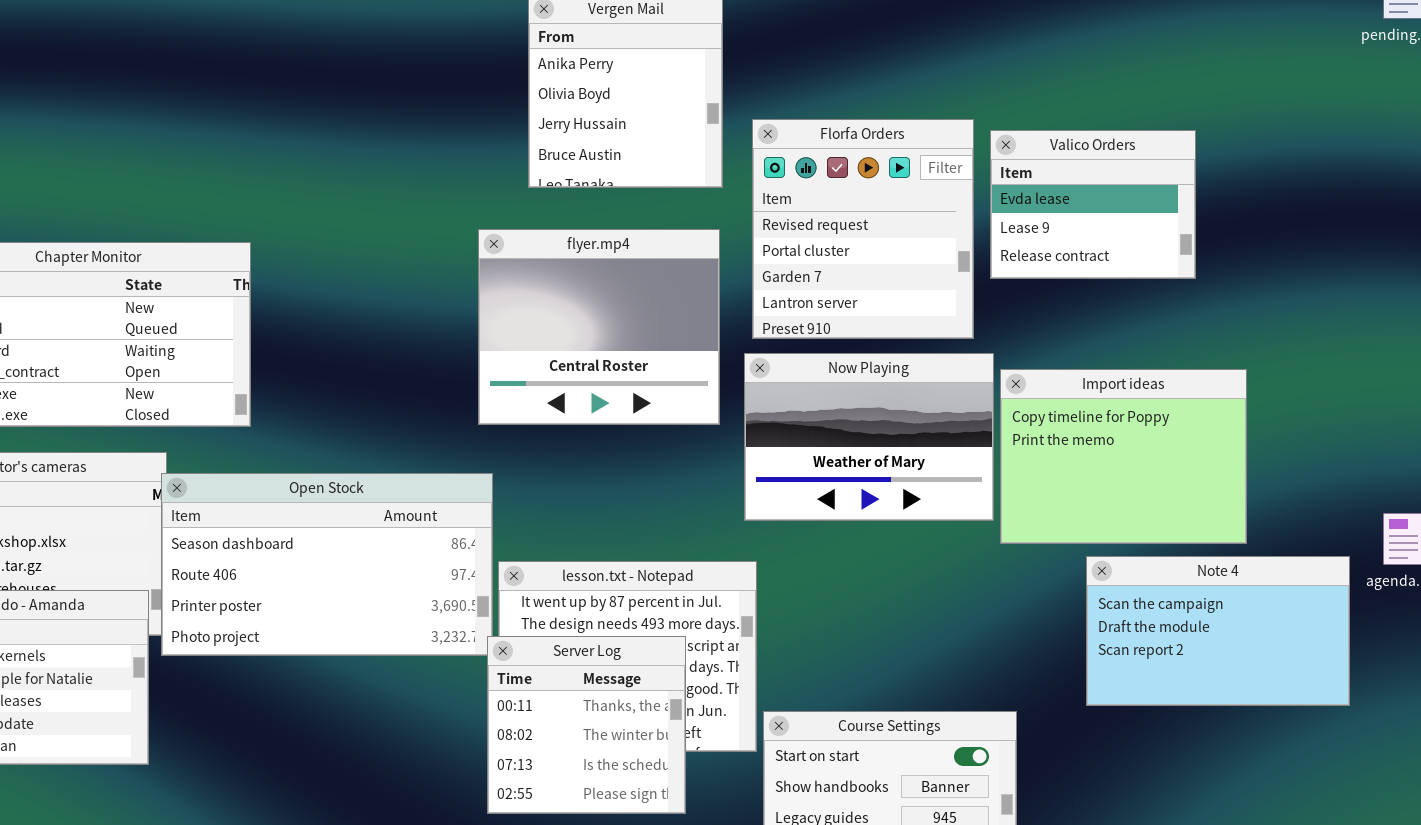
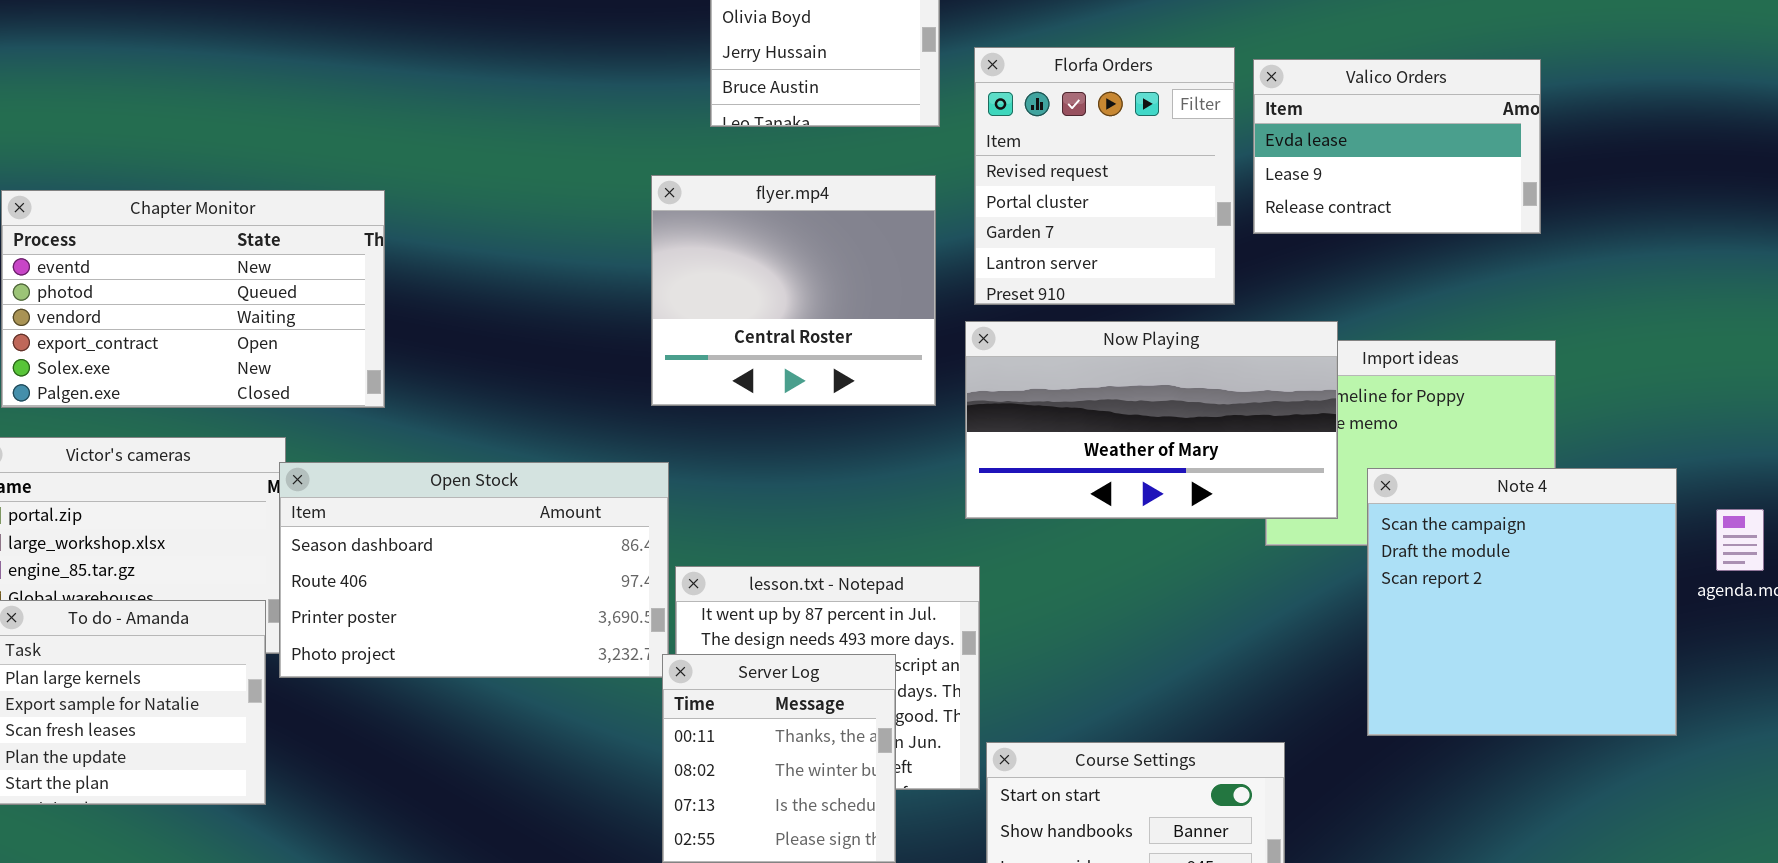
Valico Orders: [990,130,1196,279] -> [1253,59,1541,234], resized
Now Playing: [744,353,994,521] -> [965,321,1338,519], resized
Note 4: [1086,556,1350,706] -> [1367,468,1677,736], resized

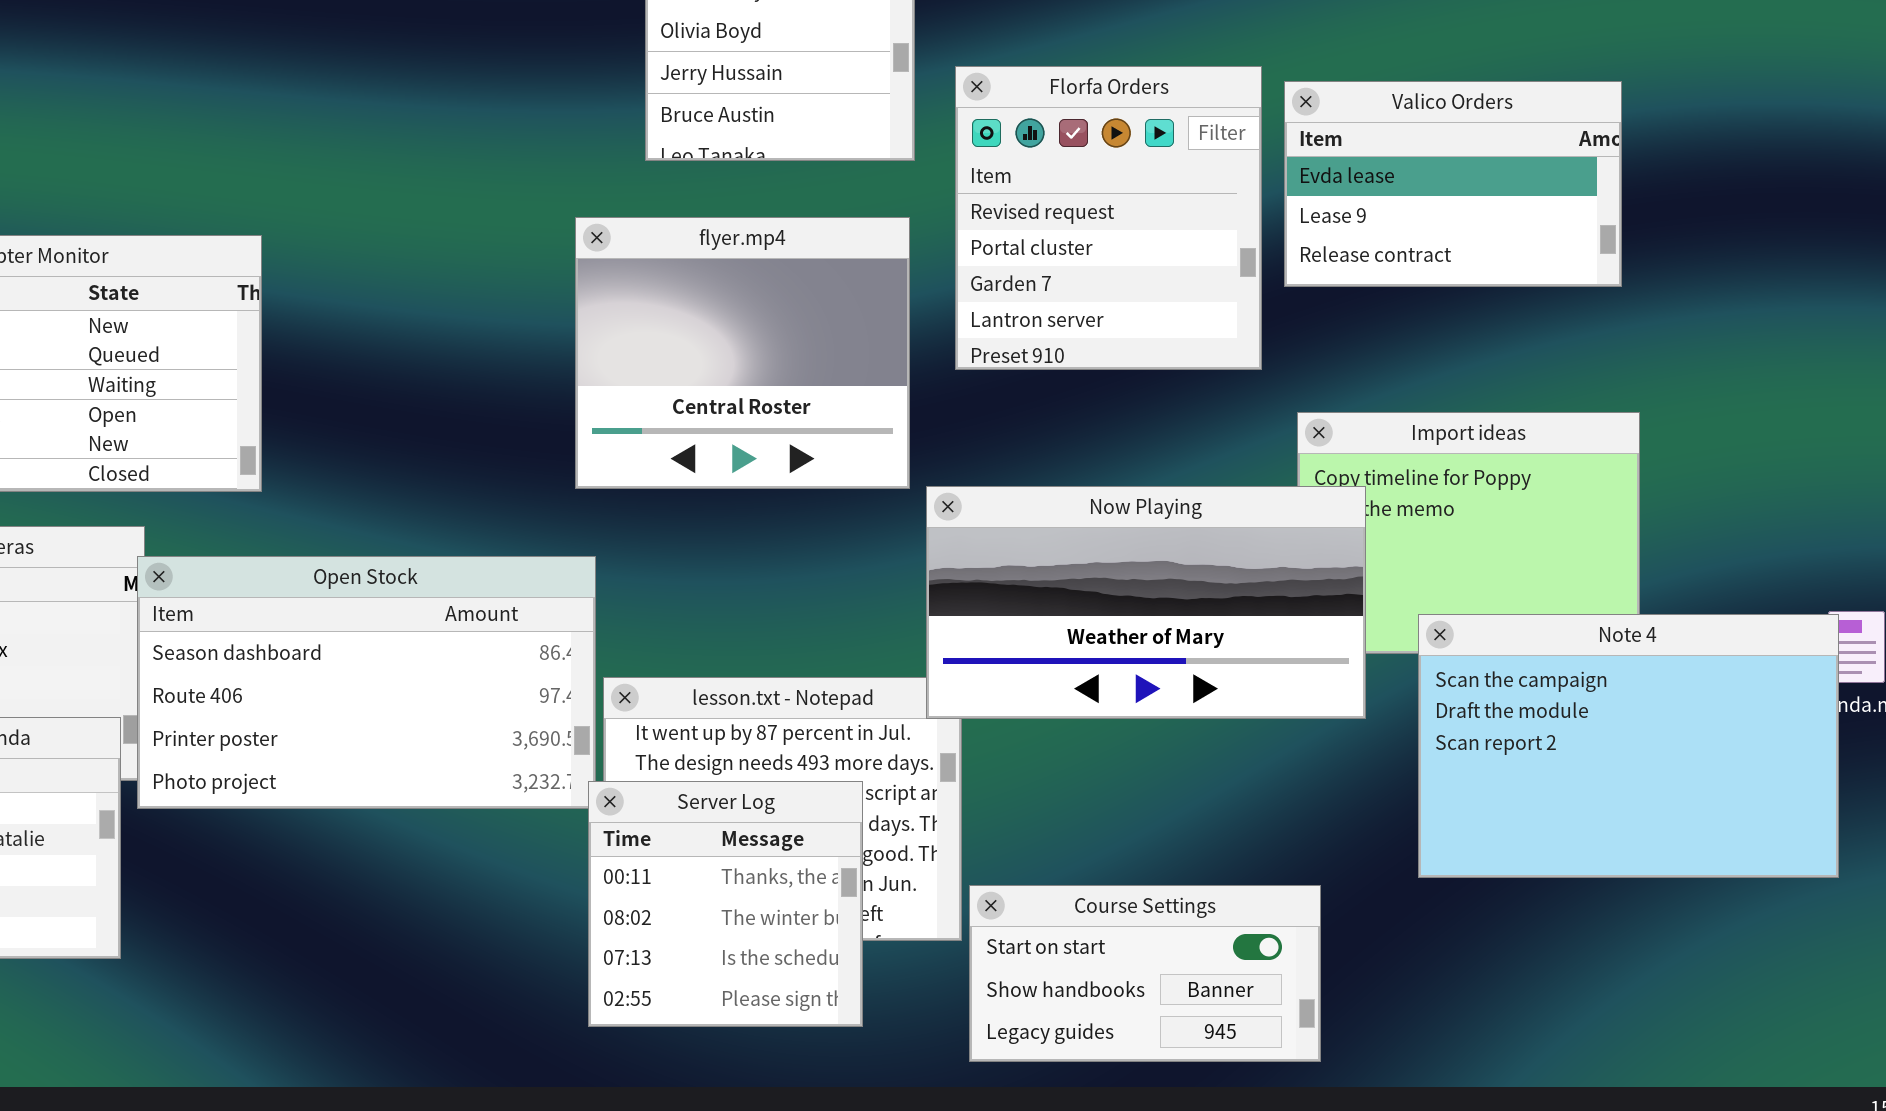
Now Playing: [965,321,1338,519] -> [926,486,1366,719], moved
Note 4: [1367,468,1677,736] -> [1418,614,1839,878], resized

